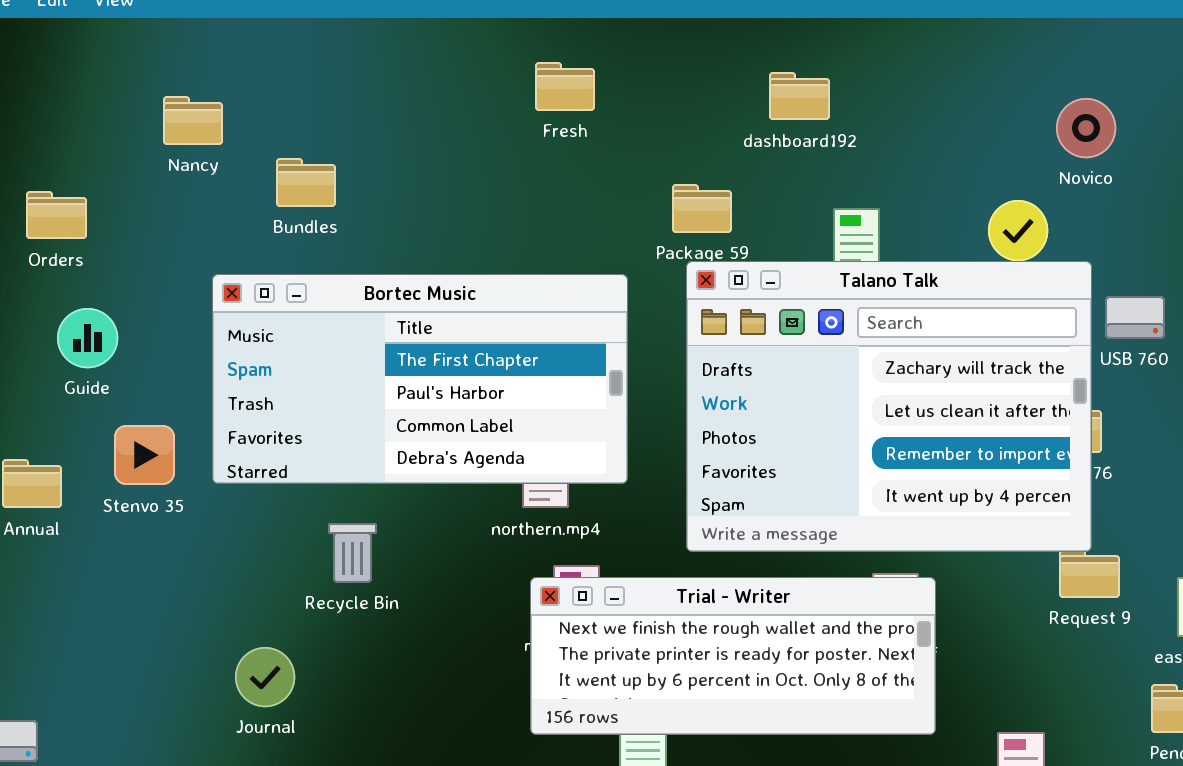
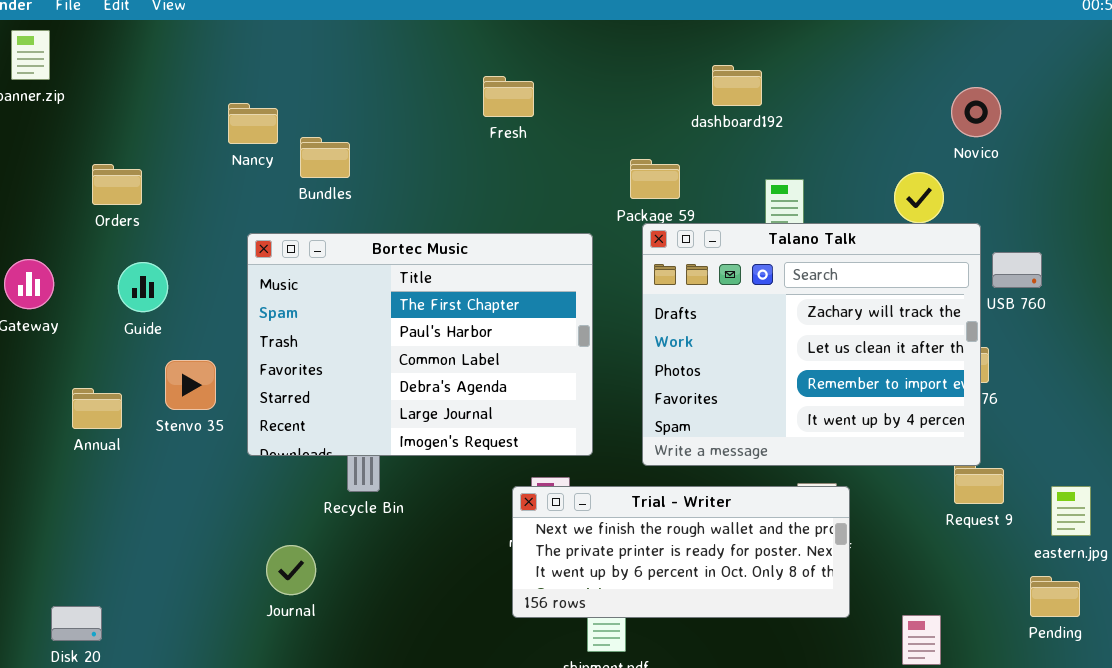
Fresh: [535,62,595,111] -> [483,76,534,117], moved
Nancy: [163,96,223,145] -> [228,103,278,144], moved
Bortec Music: [212,274,628,484] -> [247,233,593,456], resized

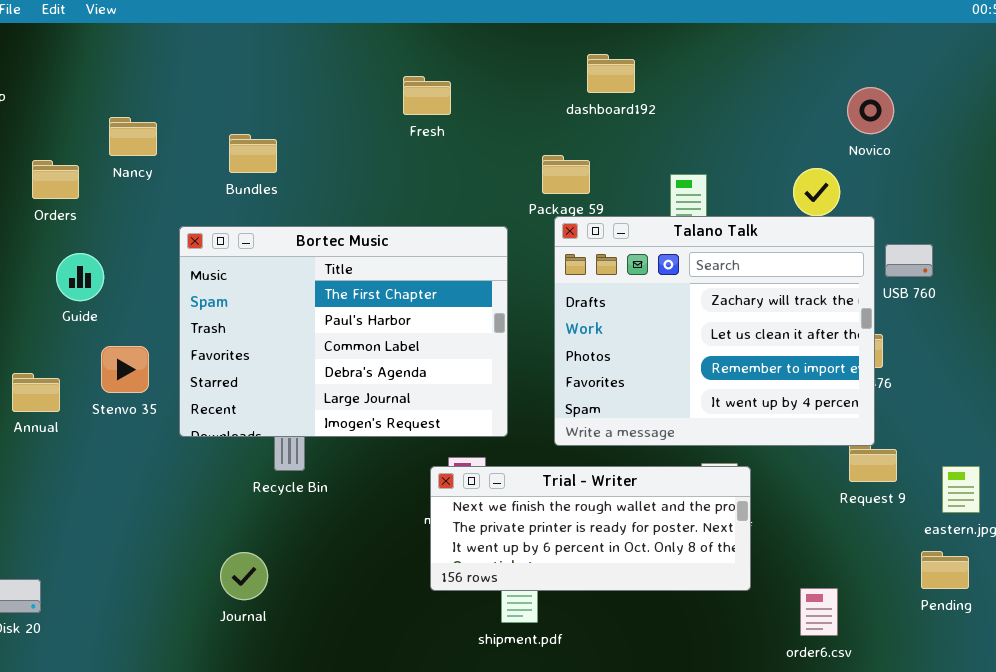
dashboard192: [712,65,762,106] -> [587,54,635,93], moved
Nancy: [228,103,278,144] -> [109,117,157,156], moved
Journal: [266,545,316,595] -> [220,552,268,600], moved

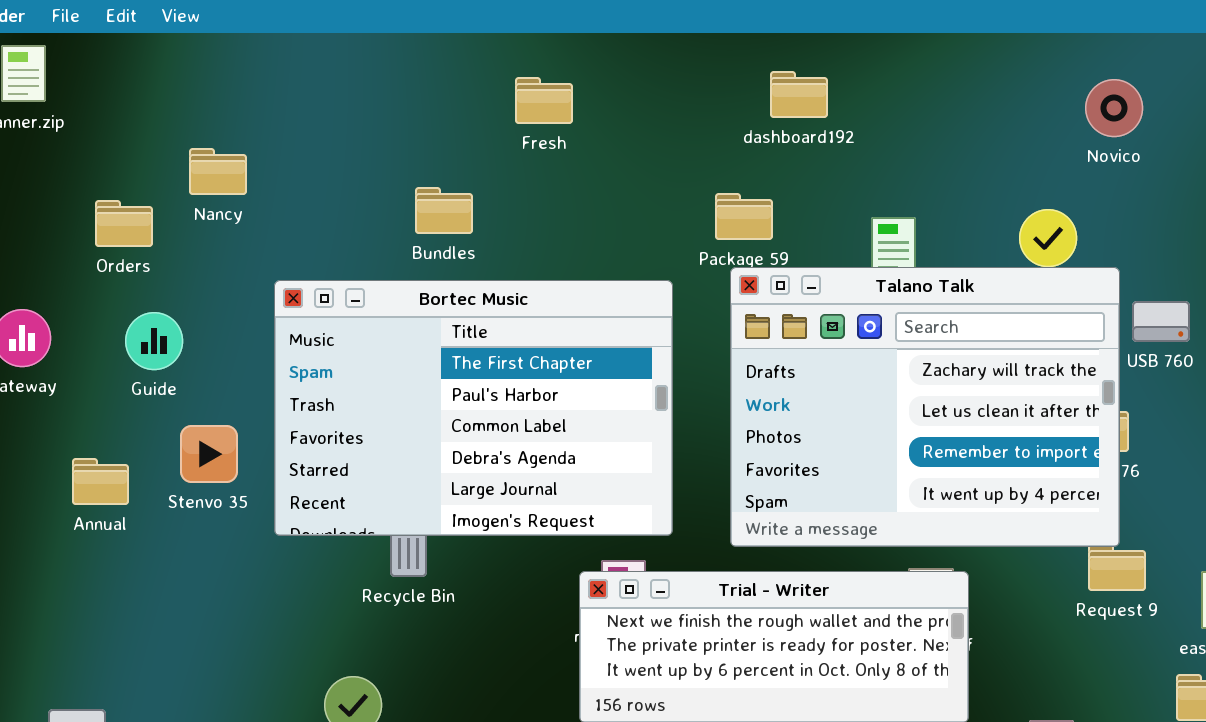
Fresh: [403,76,451,115] -> [515,77,573,124], moved
Novico: [847,87,894,134] -> [1085,79,1143,137], moved
Bundles: [229,134,277,173] -> [415,187,473,234], moved

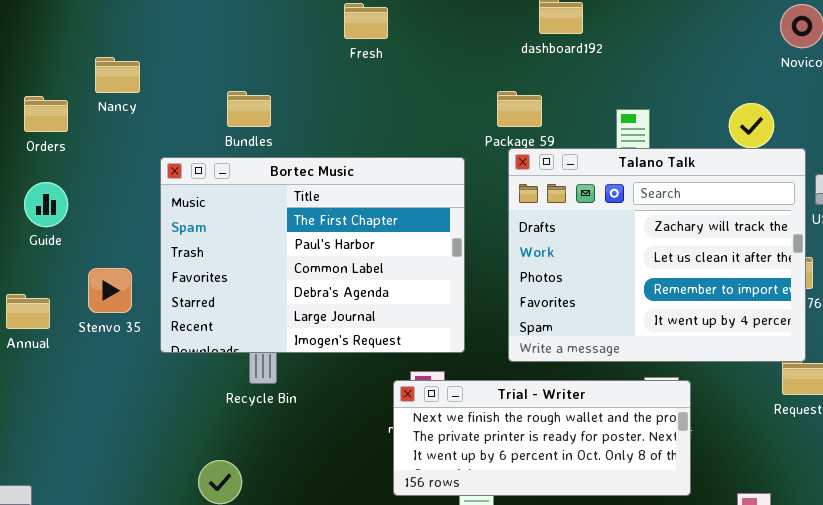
Bundles: [415,187,473,234] -> [227,91,271,127], moved
Guide: [125,312,183,370] -> [24,182,68,227], moved

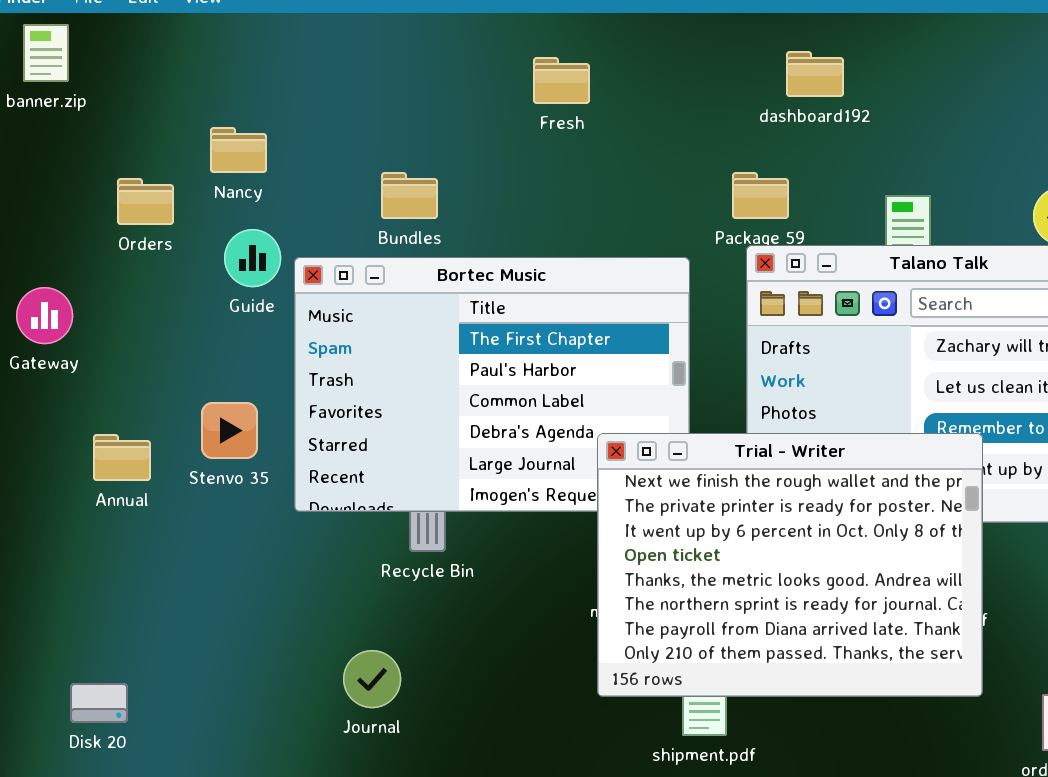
Guide: [24,182,68,227] -> [224,229,281,287], moved
Trial - Writer: [393,380,691,496] -> [597,433,983,697], resized

